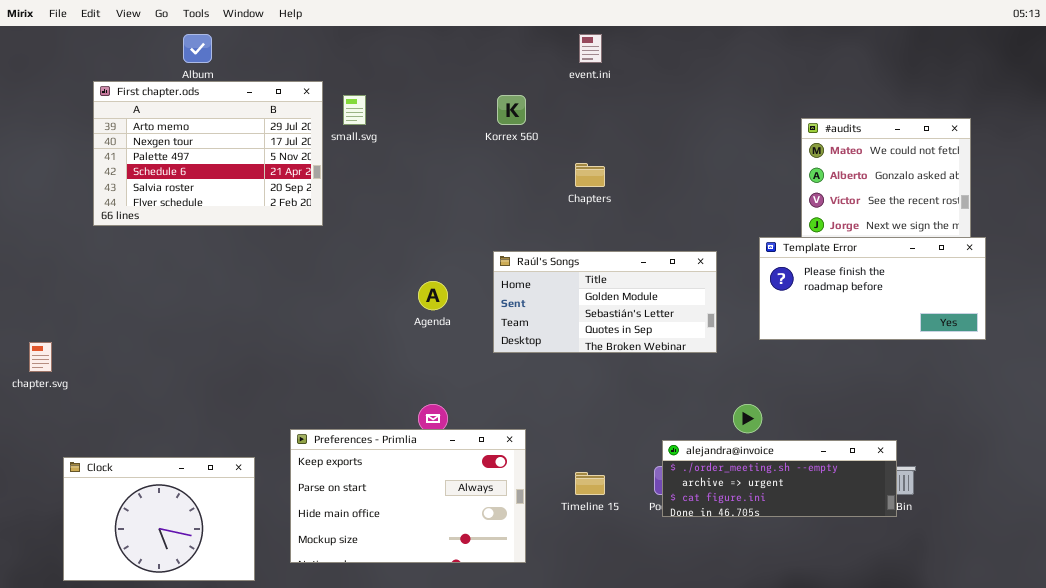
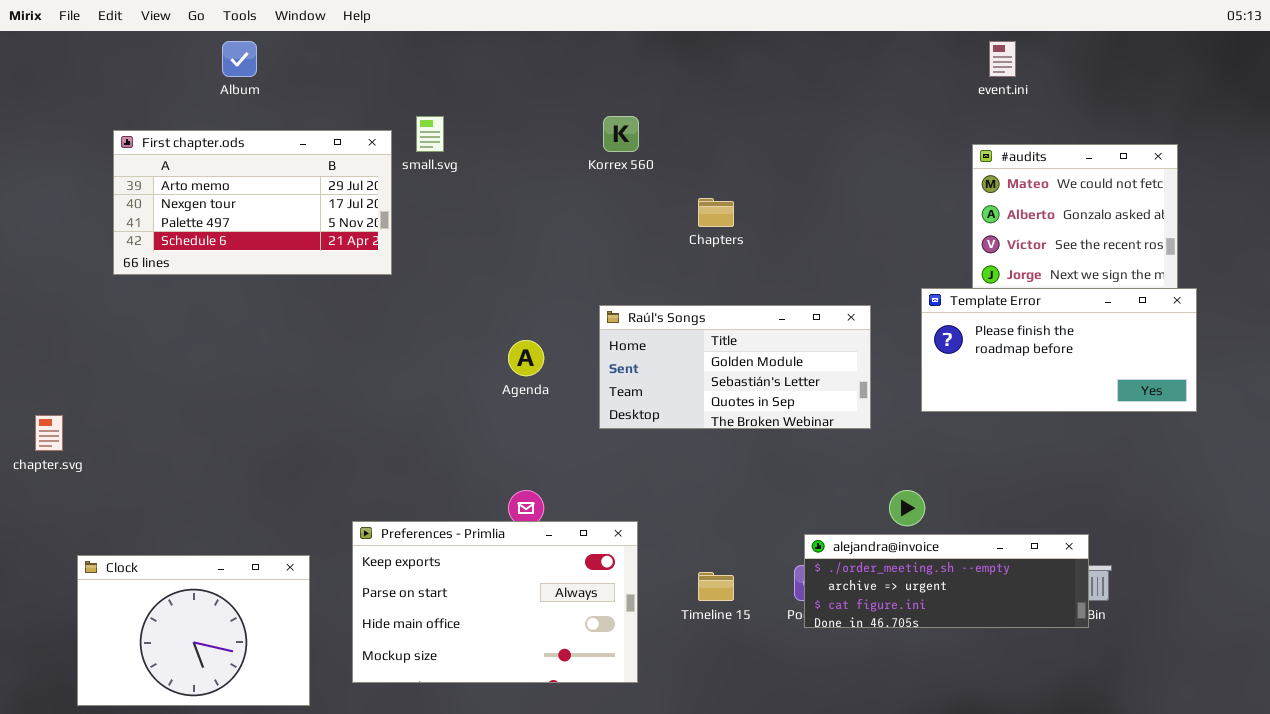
event.ini: [579,34,602,63] -> [989,41,1016,77], moved
First chapter.ods: [93,81,323,226] -> [113,130,392,275], resized

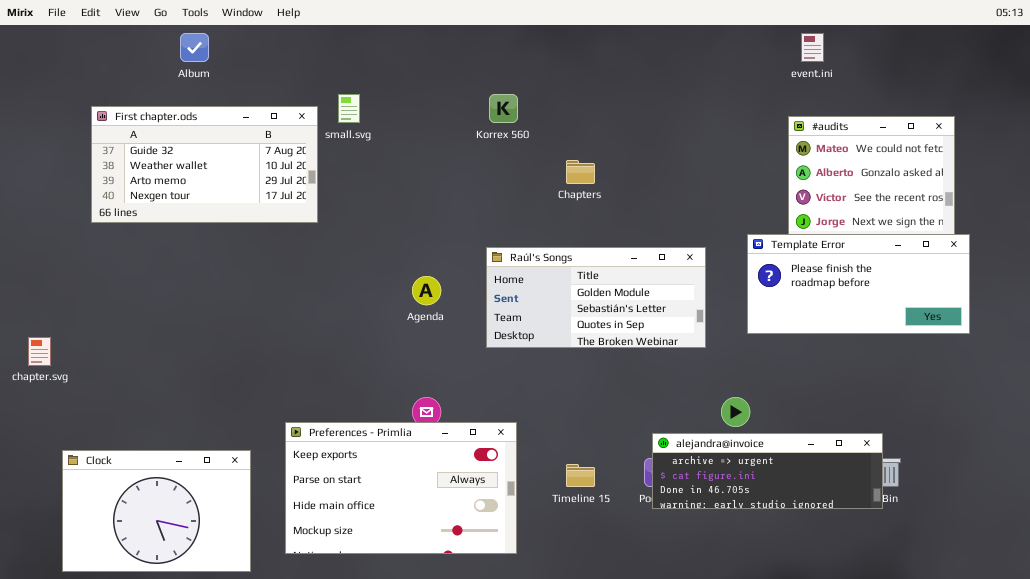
First chapter.ods: [113,130,392,275] -> [91,106,318,223], scrolled up 2 rows
alejandra@invoice: [804,534,1089,628] -> [652,433,883,509], scrolled down 1 row

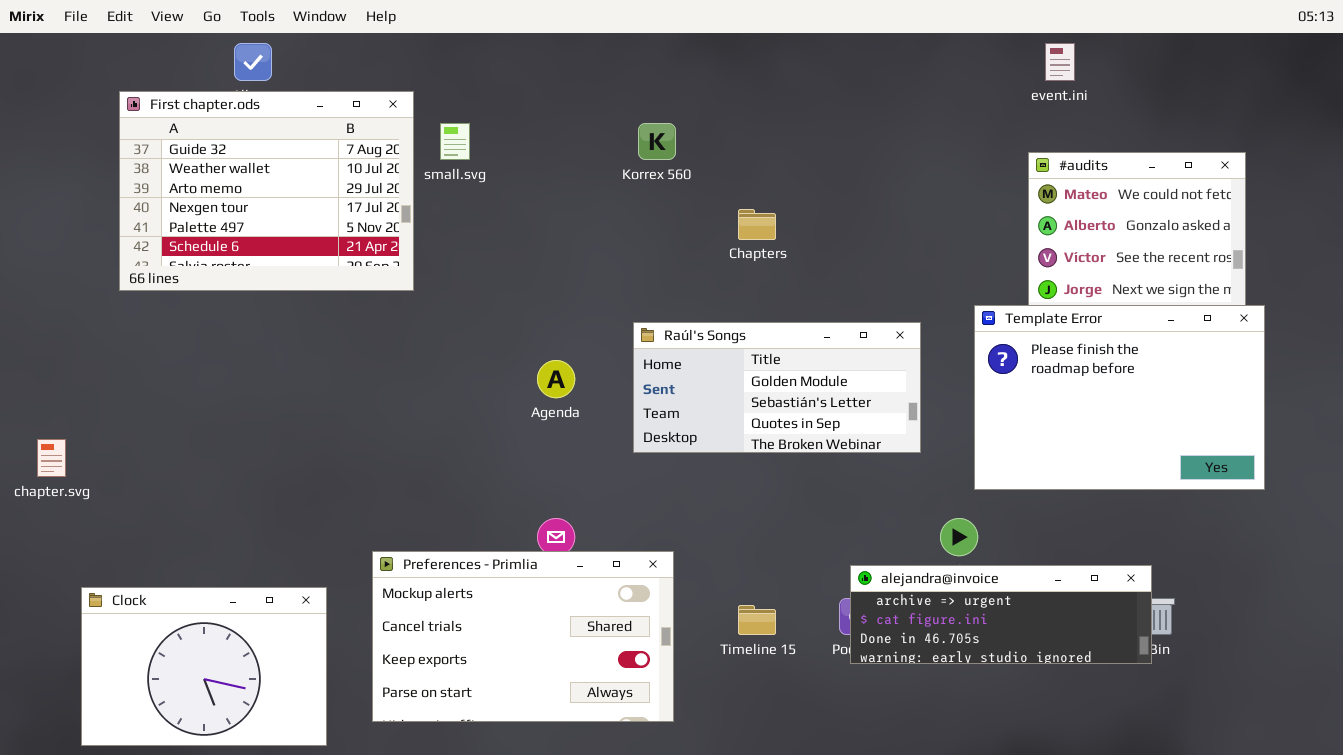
First chapter.ods: [91,106,318,223] -> [119,91,414,291], resized
Template Error: [747,234,970,334] -> [974,305,1265,490], resized
Preferences - Primlia: [285,422,517,554] -> [372,551,674,722], scrolled up 2 rows

